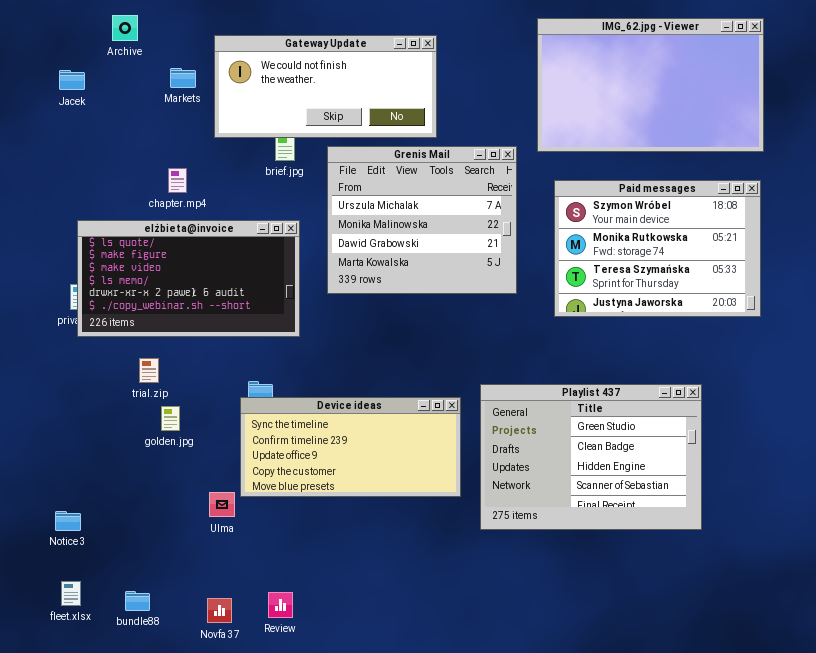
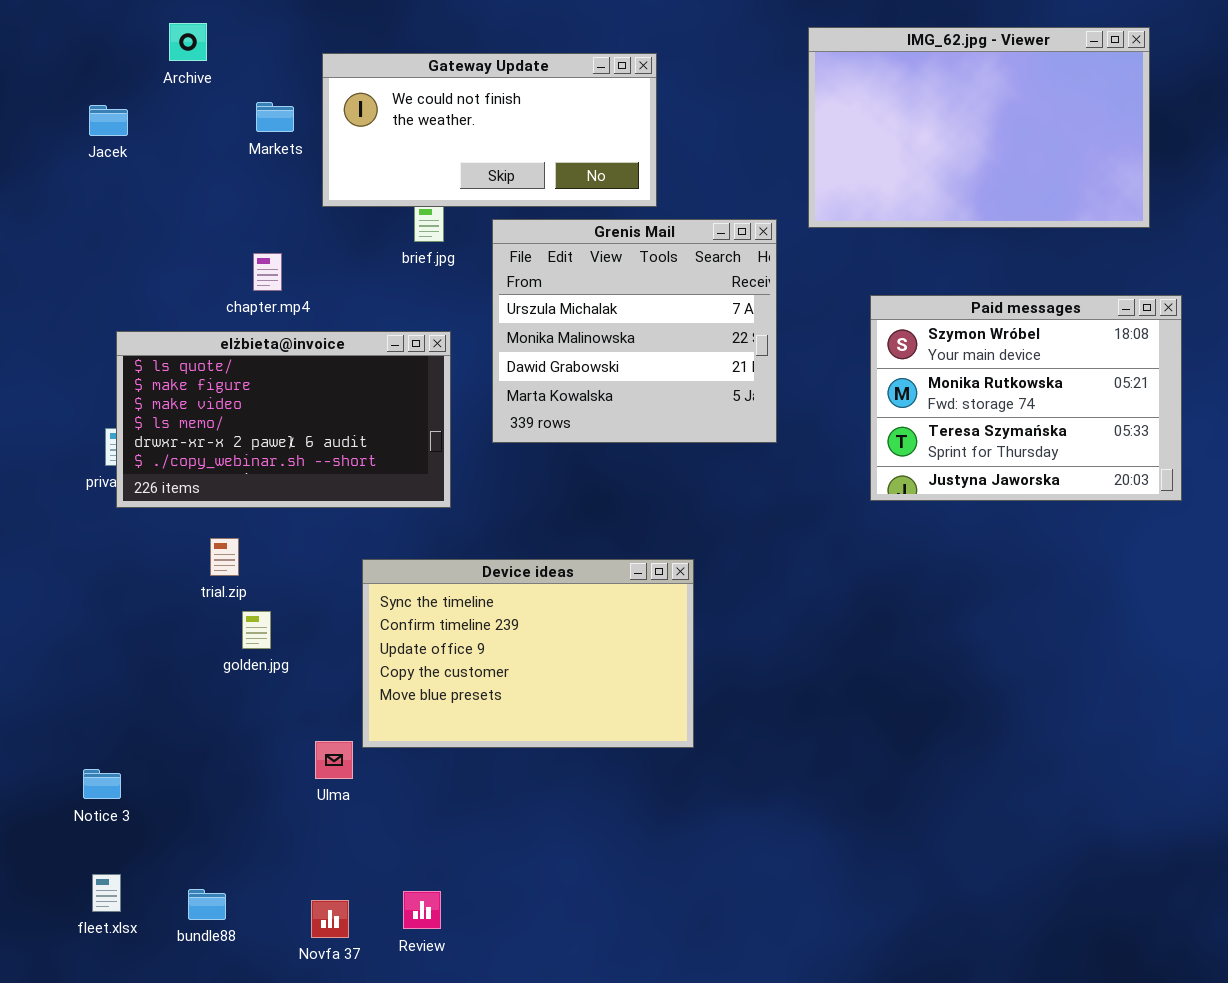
Paid messages: [554,180,761,317] -> [870,295,1182,501], moved
Playlist 437: [480,384,702,530] -> none, closed
Device ideas: [240,397,461,497] -> [362,559,694,748], resized

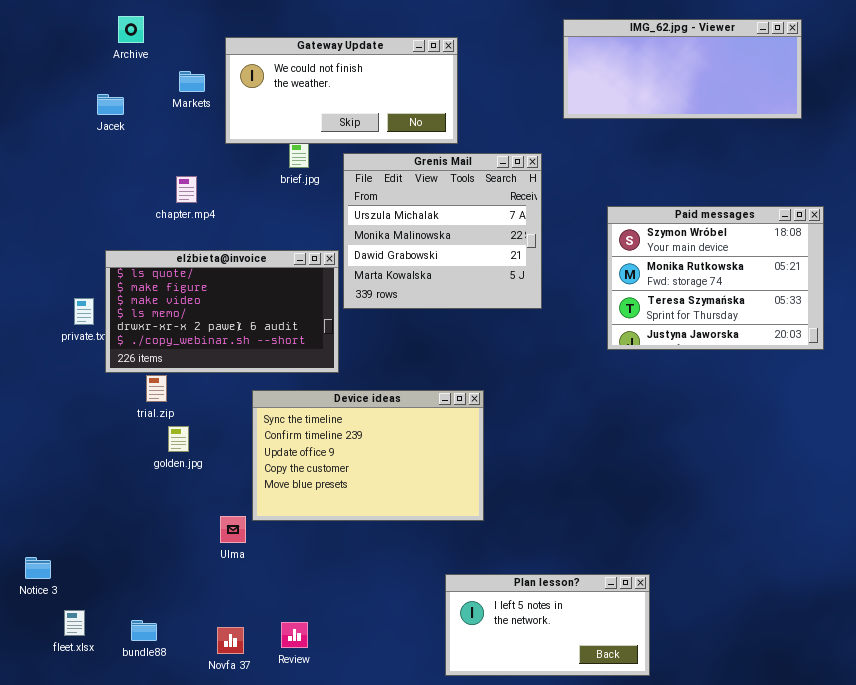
IMG_62.jpg - Viewer: [808,27,1150,228] -> [563,19,802,119], resized
Jacek: [89,105,128,136] -> [97,94,124,115], moved
elżbieta@invoice: [116,331,451,508] -> [105,250,339,373], moved
Notice 3: [83,769,121,799] -> [25,557,51,579], moved
Plan lesson?: none -> [445,574,650,676], opened

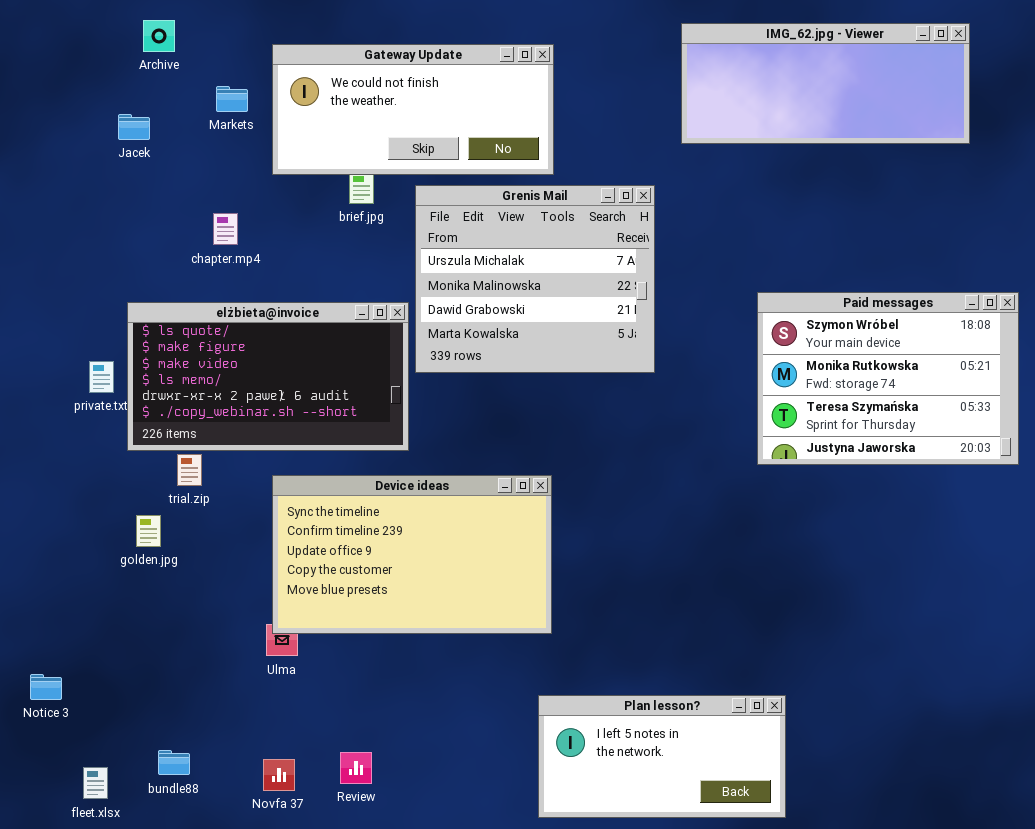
Paid messages: [607,206,824,350] -> [757,292,1019,465], moved
Device ideas: [252,390,484,521] -> [272,475,552,634], moved
golden.jpg: [168,426,189,452] -> [136,515,161,547], moved
fleet.xlsx: [64,610,85,636] -> [83,767,108,799], moved

